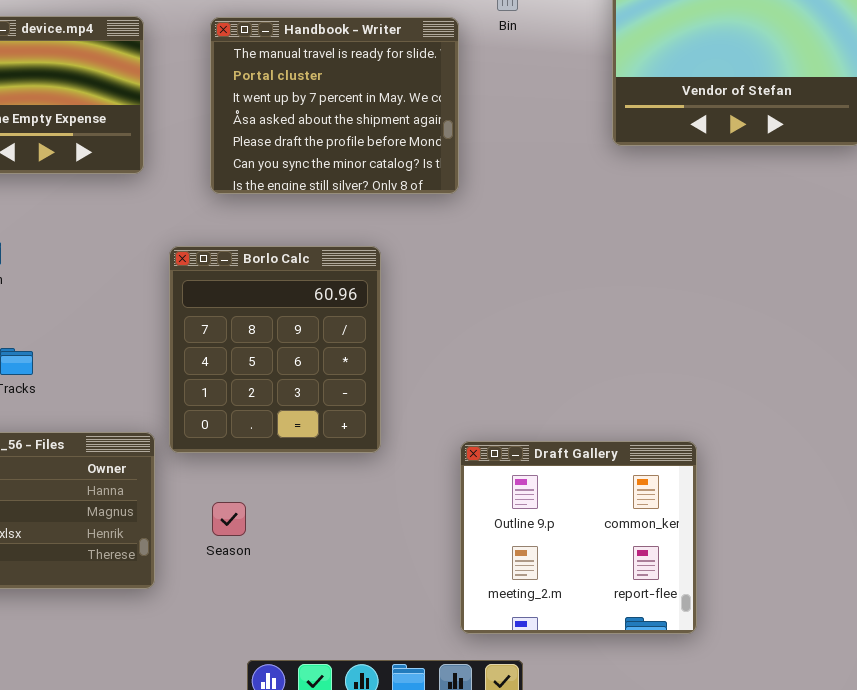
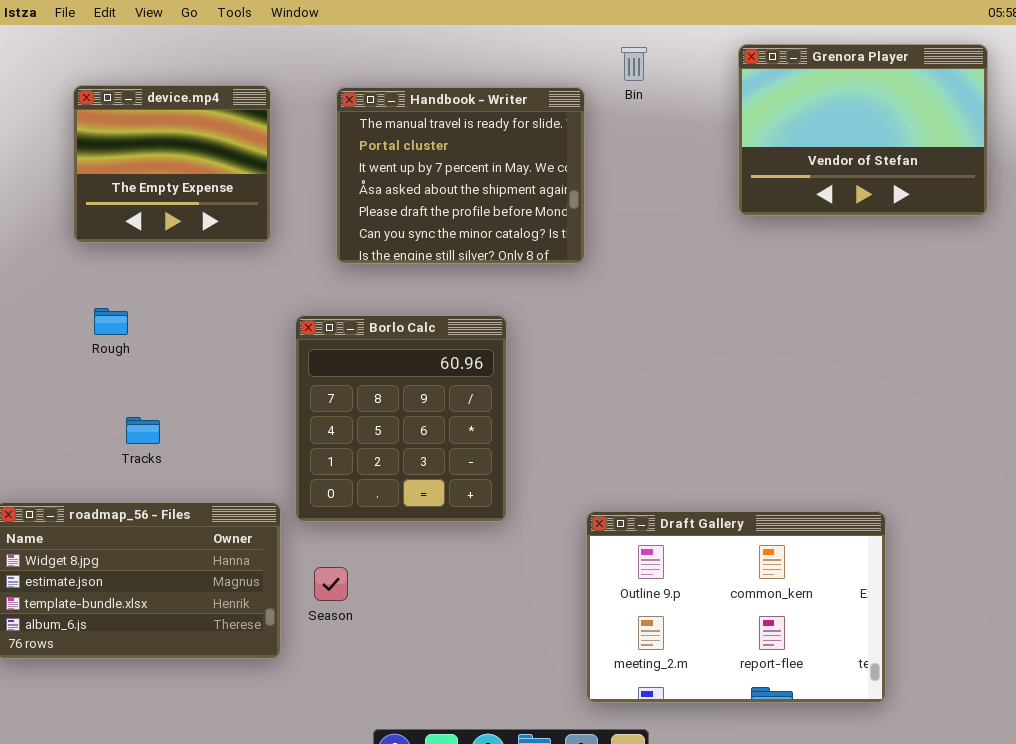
Draft Gallery: [460,441,697,634] -> [586,511,886,703], resized
Season: [212,502,246,536] -> [314,567,348,601], moved

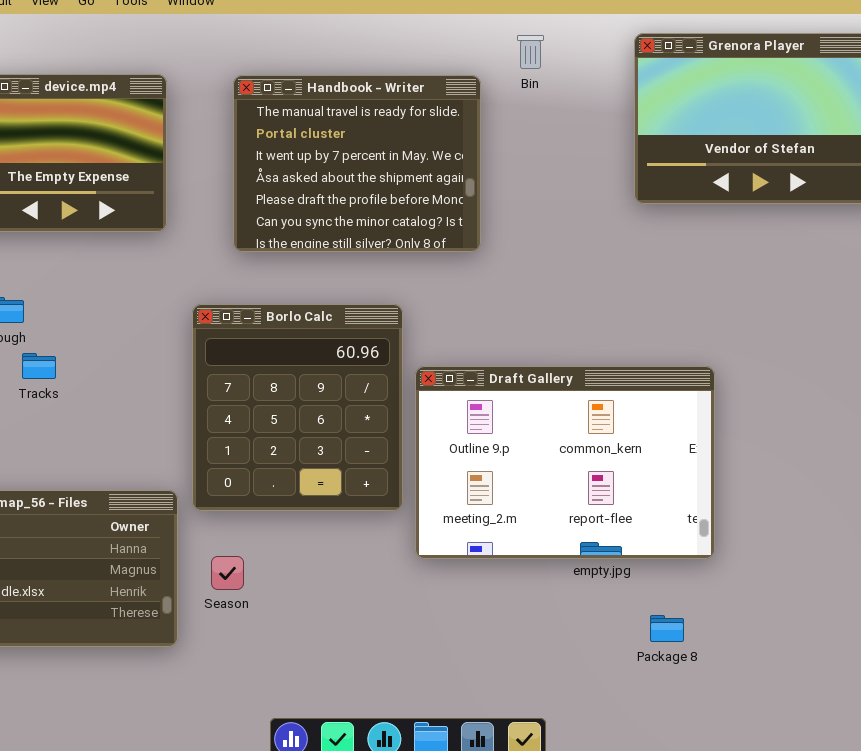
Tracks: [126,417,160,444] -> [22,353,56,379], moved
Draft Gallery: [586,511,886,703] -> [415,366,715,559], moved

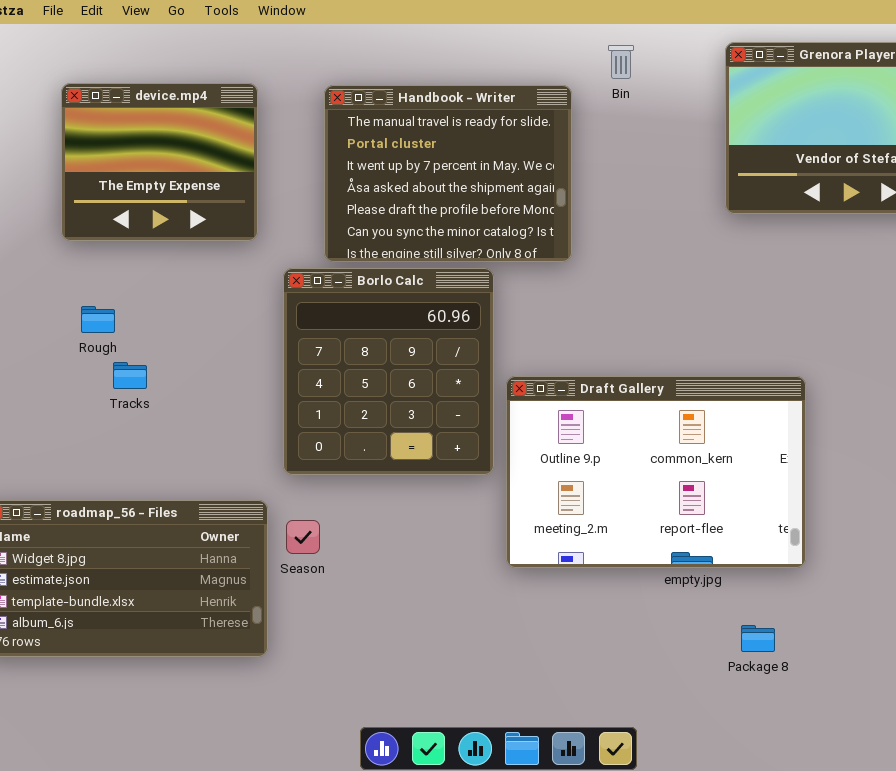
Borlo Calc: [192,304,403,511] -> [283,268,494,475], moved
Season: [211,556,244,590] -> [286,520,320,554], moved

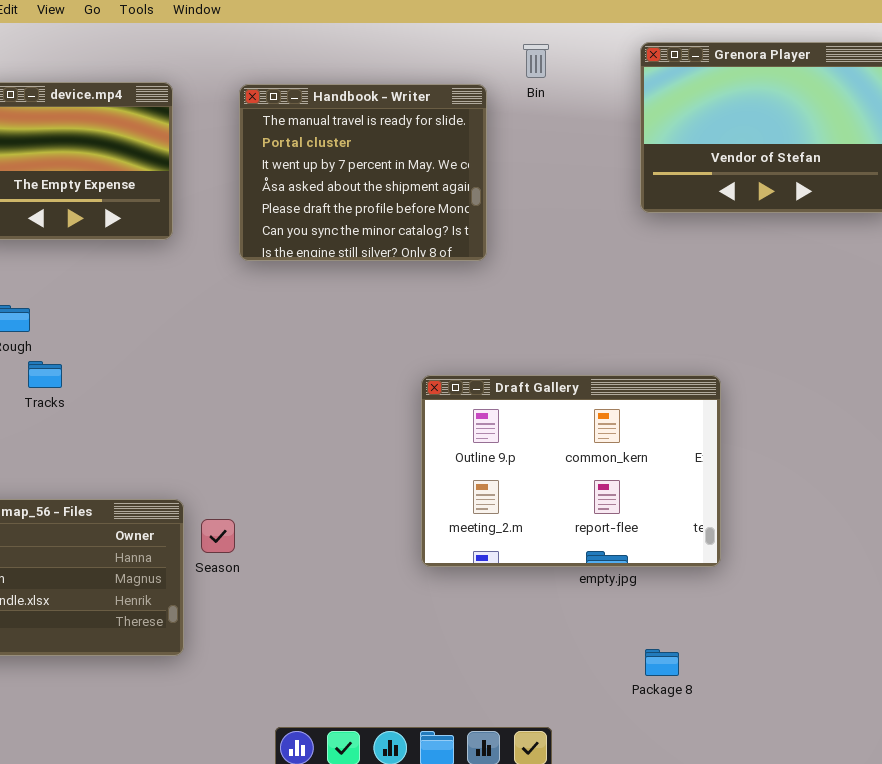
Borlo Calc: [283,268,494,475] -> none, closed
Package 8: [741,625,775,652] -> [645,649,679,676], moved

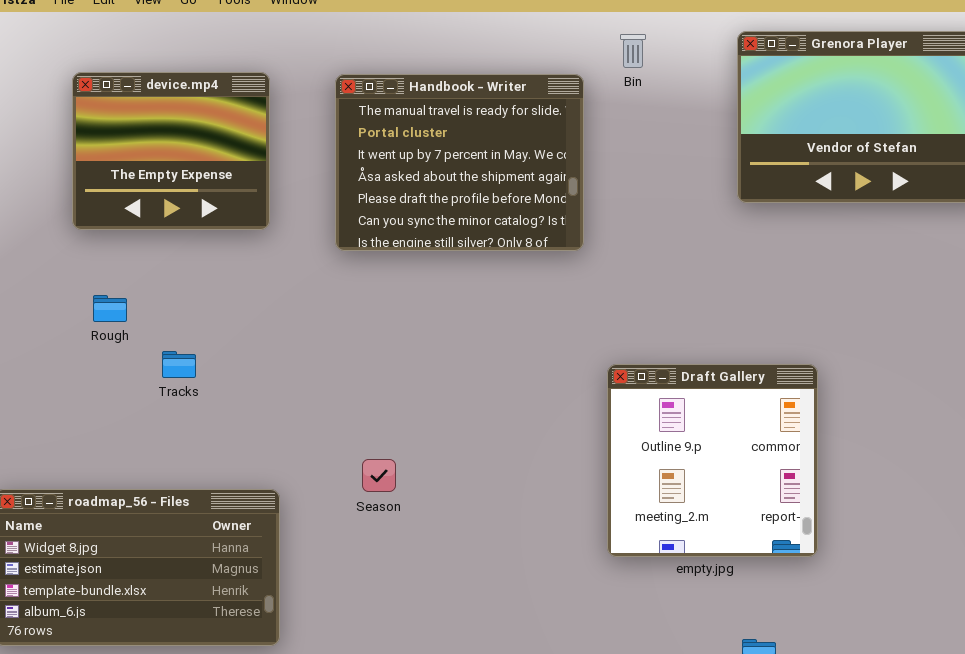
Tracks: [28,361,62,388] -> [162,351,196,378], moved
Draft Gallery: [421,375,721,567] -> [607,364,818,557], resized
Season: [201,519,235,553] -> [362,459,396,492], moved

